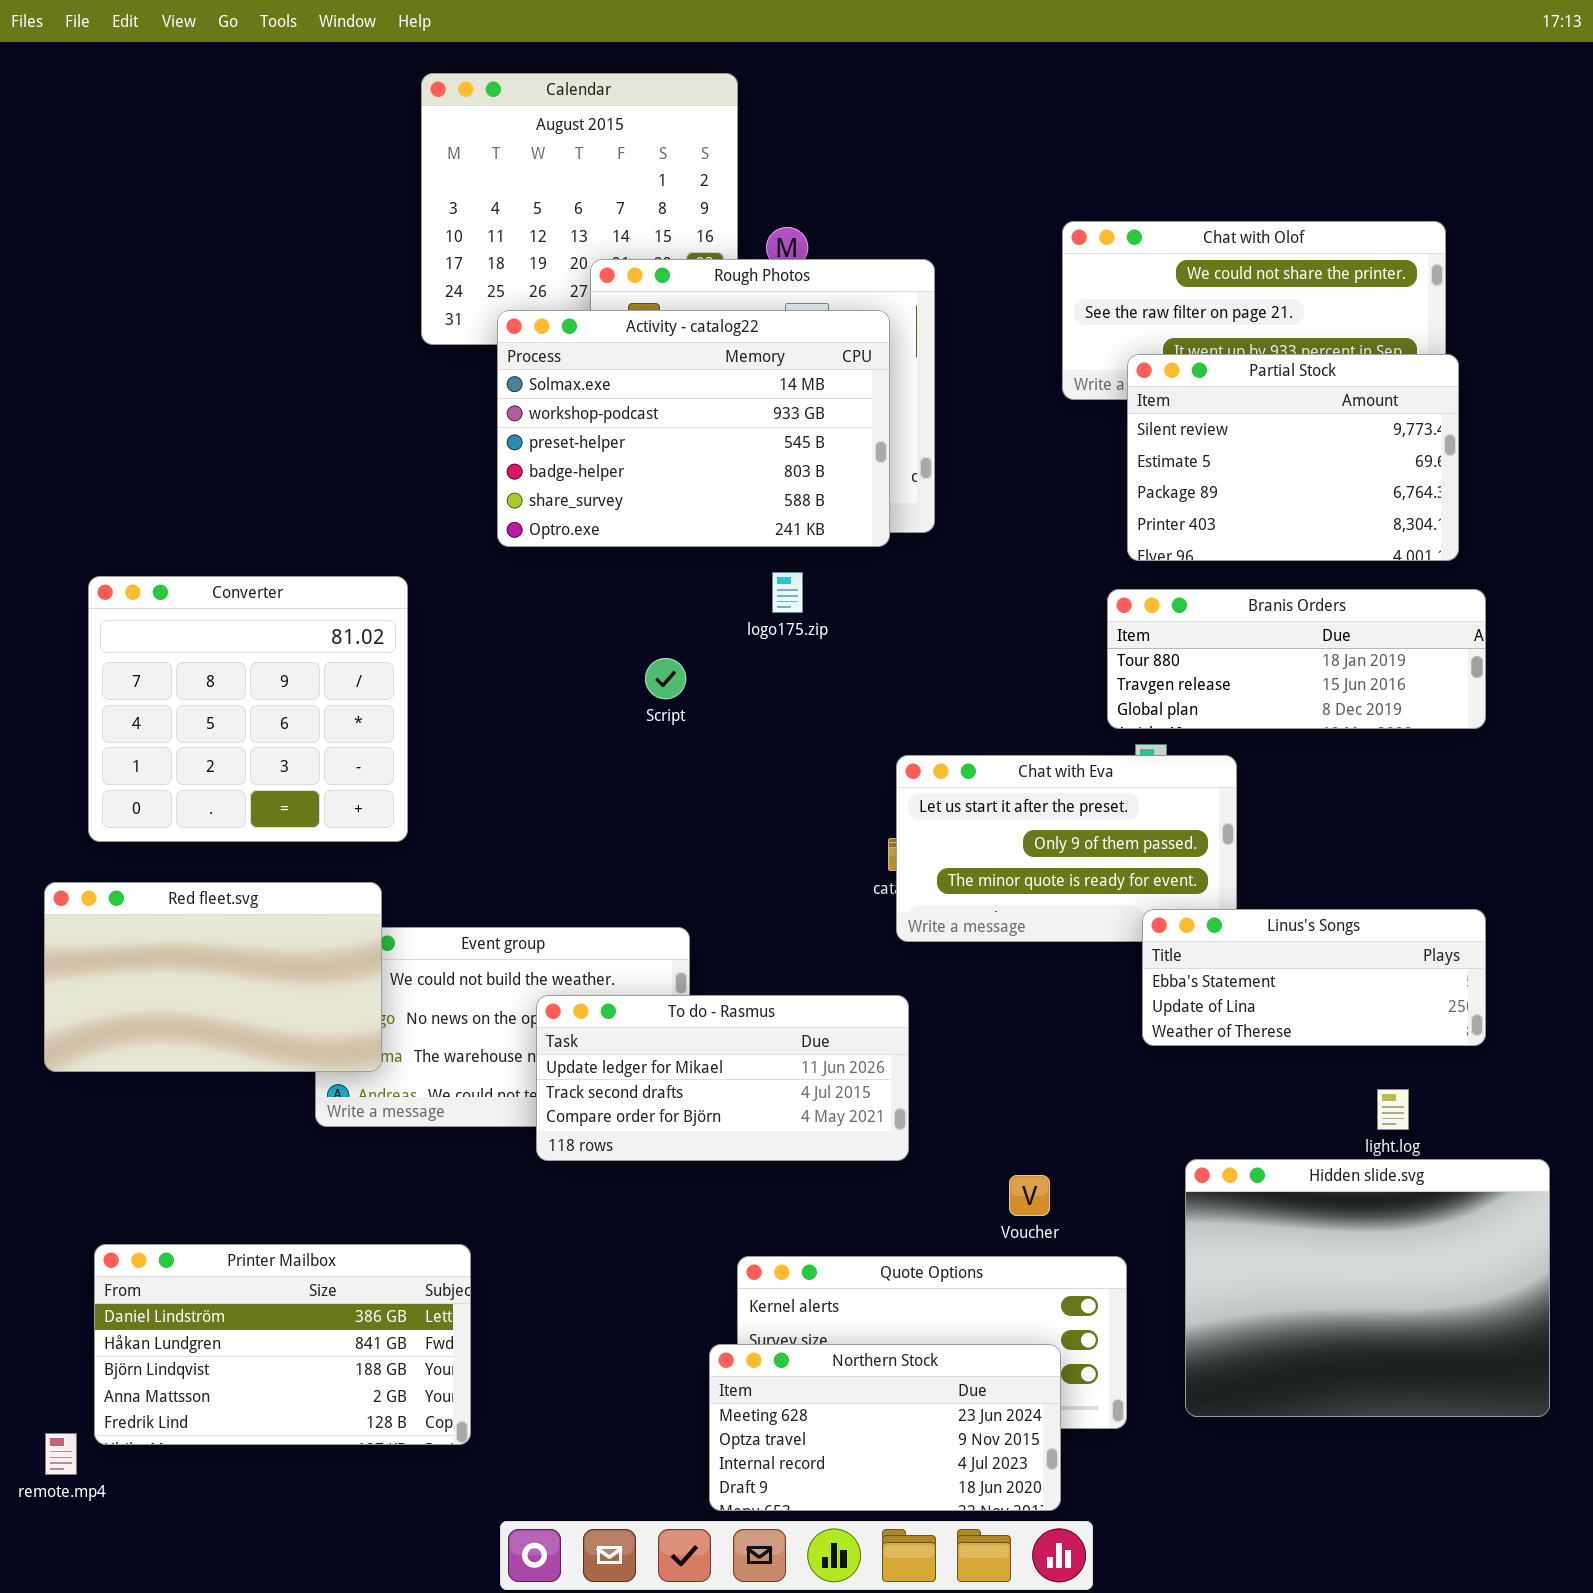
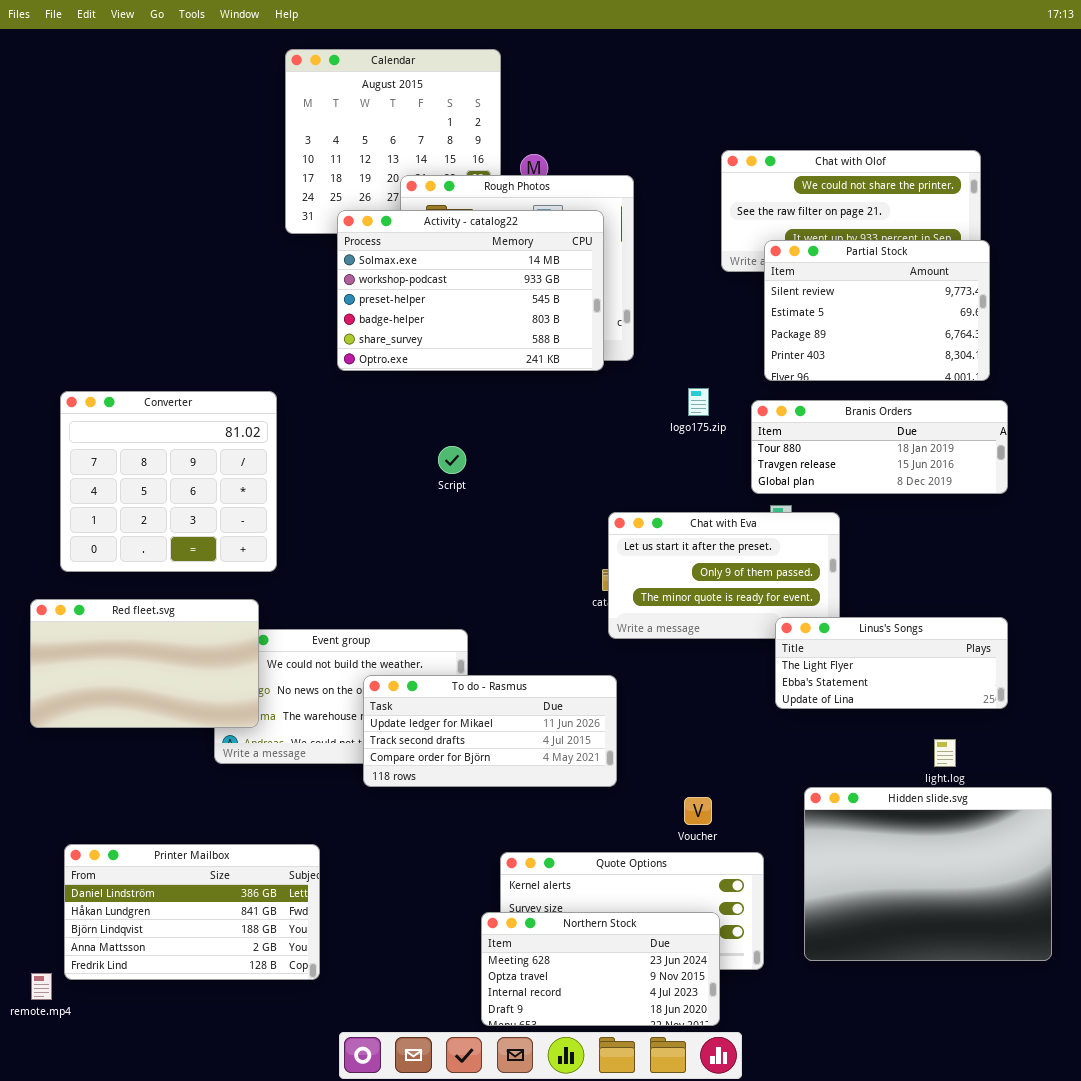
logo175.zip: [772,572,803,613] -> [688,388,709,416], moved
Linus's Songs: [1142,909,1486,1046] -> [775,617,1008,709], scrolled up 1 row

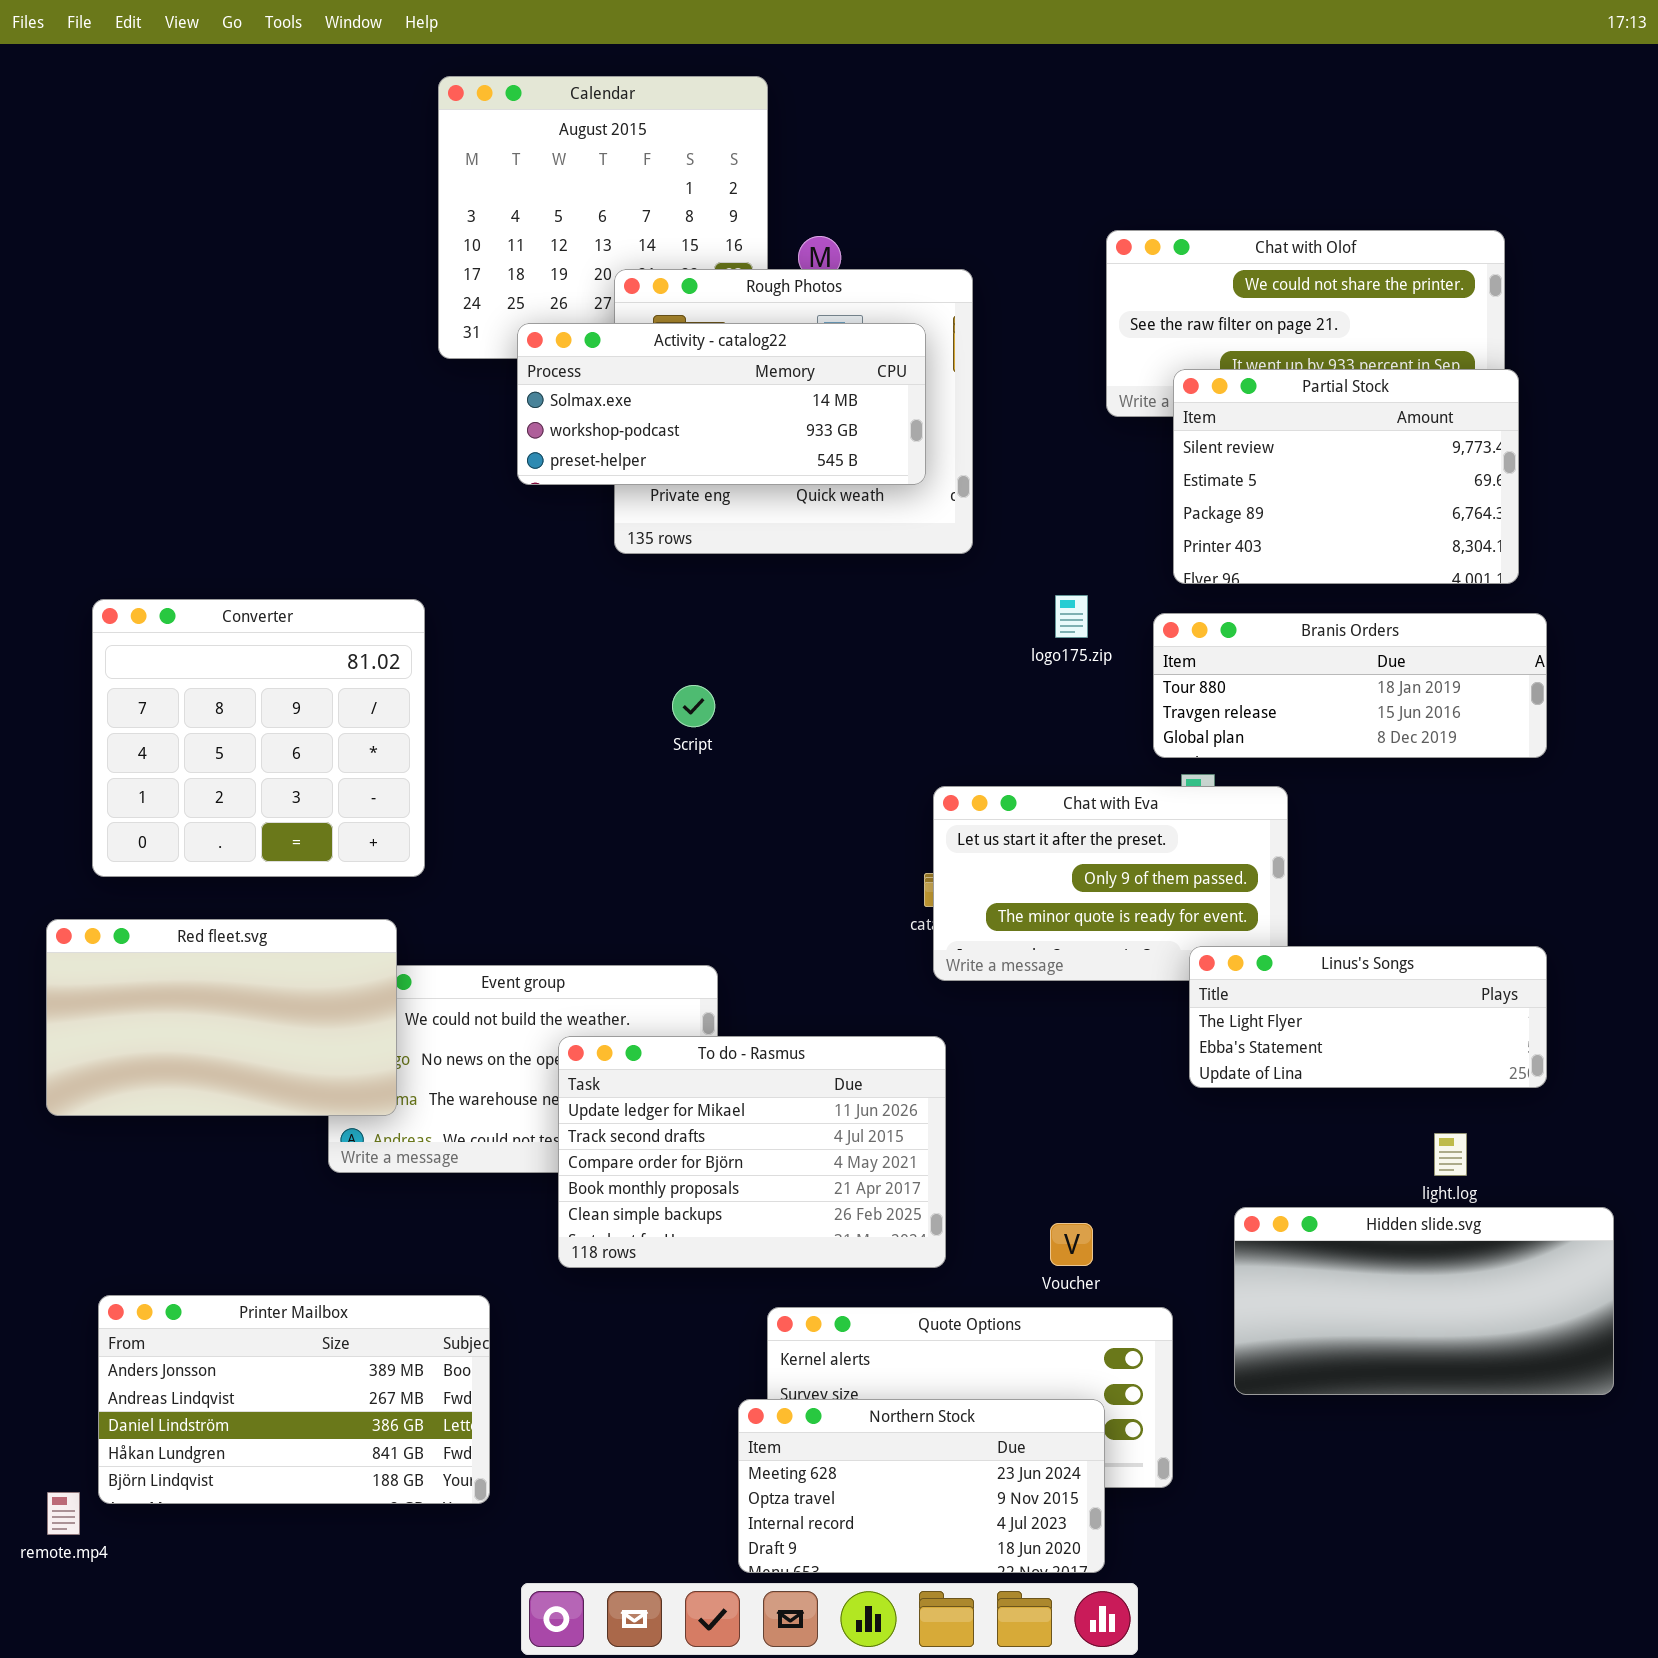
Activity - catalog22: [337,210,604,371] -> [517,323,926,485], resized
To do - Rasmus: [363,675,617,787] -> [558,1036,946,1268], resized
Hidden slide.svg: [804,787,1052,961] -> [1234,1207,1614,1395], resized
Printer Mailbox: [64,844,320,980] -> [98,1295,490,1504], scrolled up 2 rows

